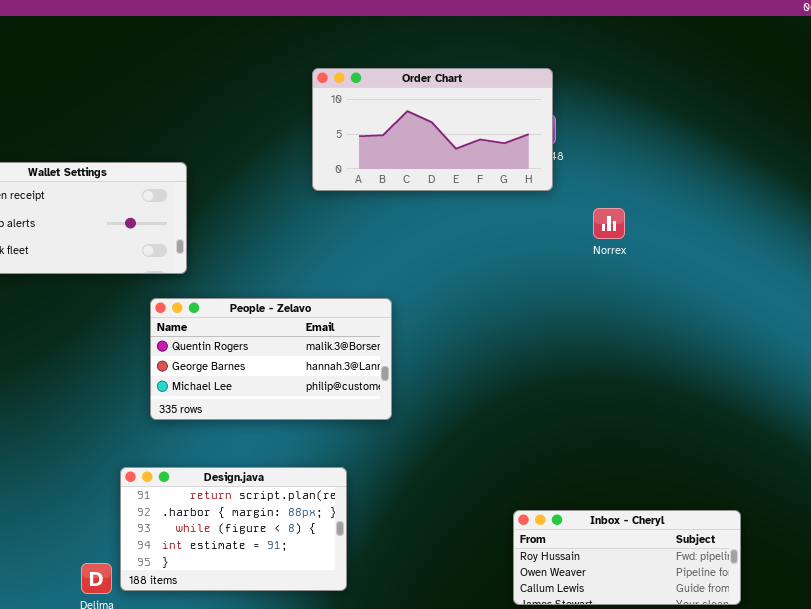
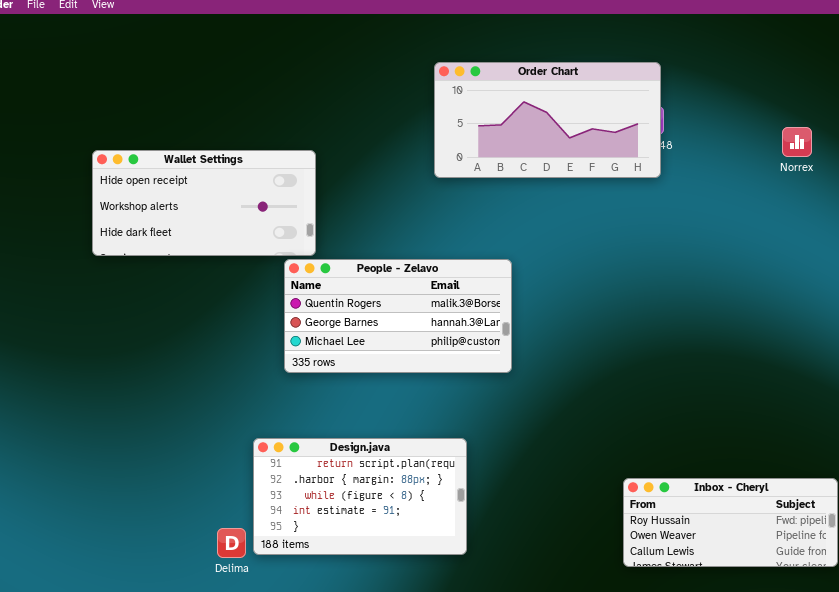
Norrex: [593,208,625,239] -> [782,127,812,157], moved
People - Zelavo: [150,298,392,420] -> [284,259,512,373], moved

